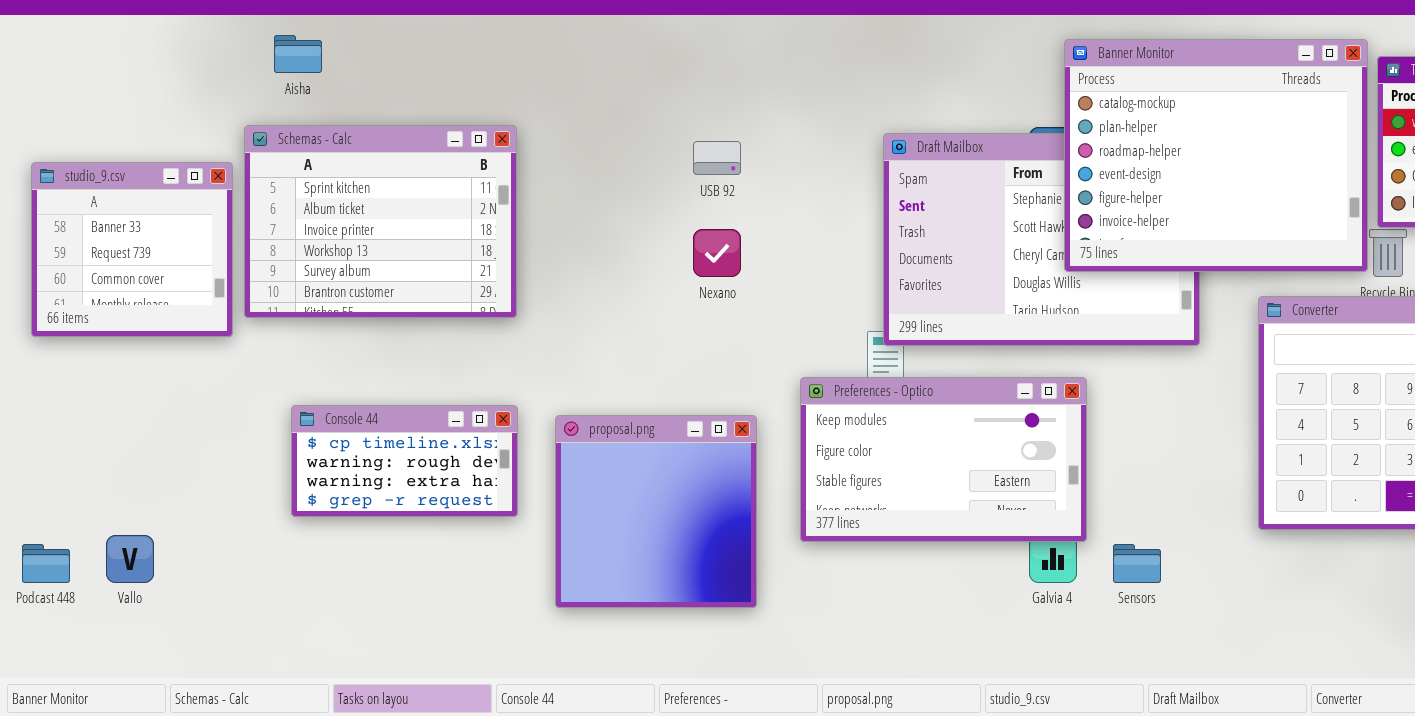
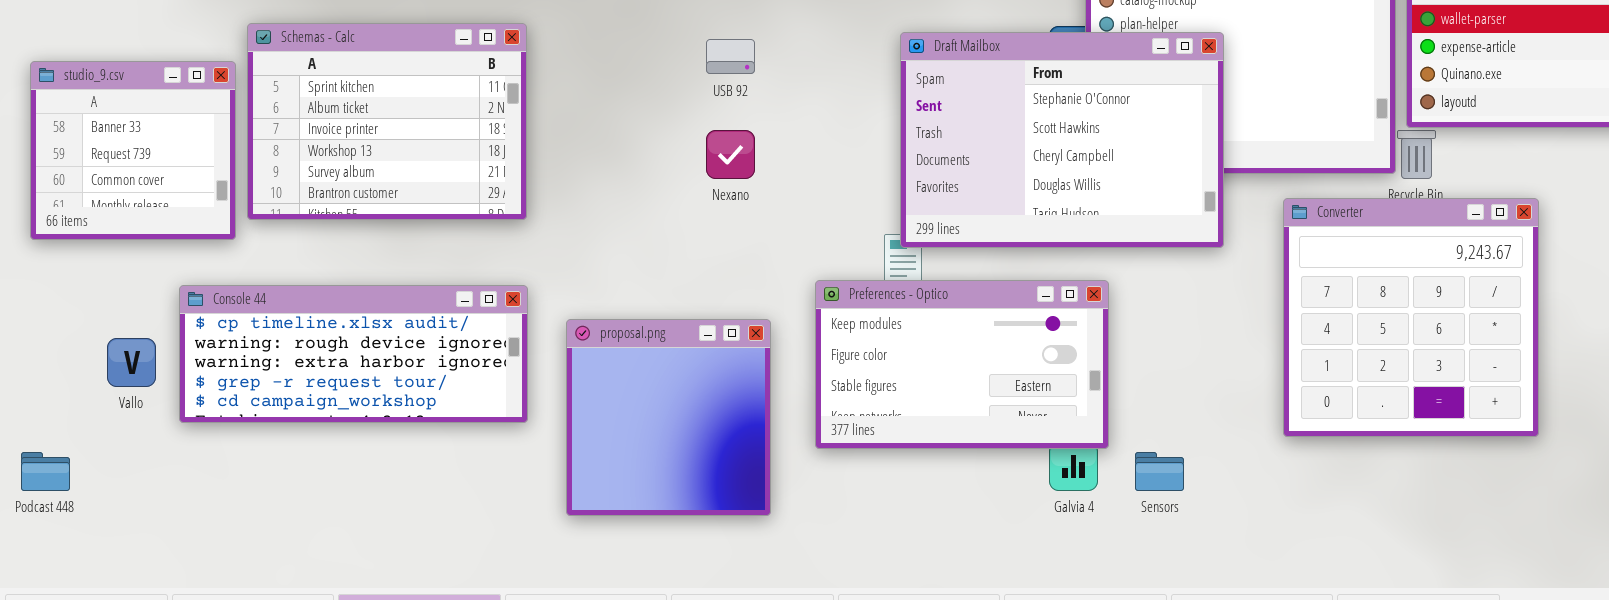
Draft Mailbox: [883,133,1200,346] -> [900,32,1224,248], raised
Console 44: [291,405,518,517] -> [179,285,528,423], resized
Vallo: [106,535,154,583] -> [107,338,156,387], moved

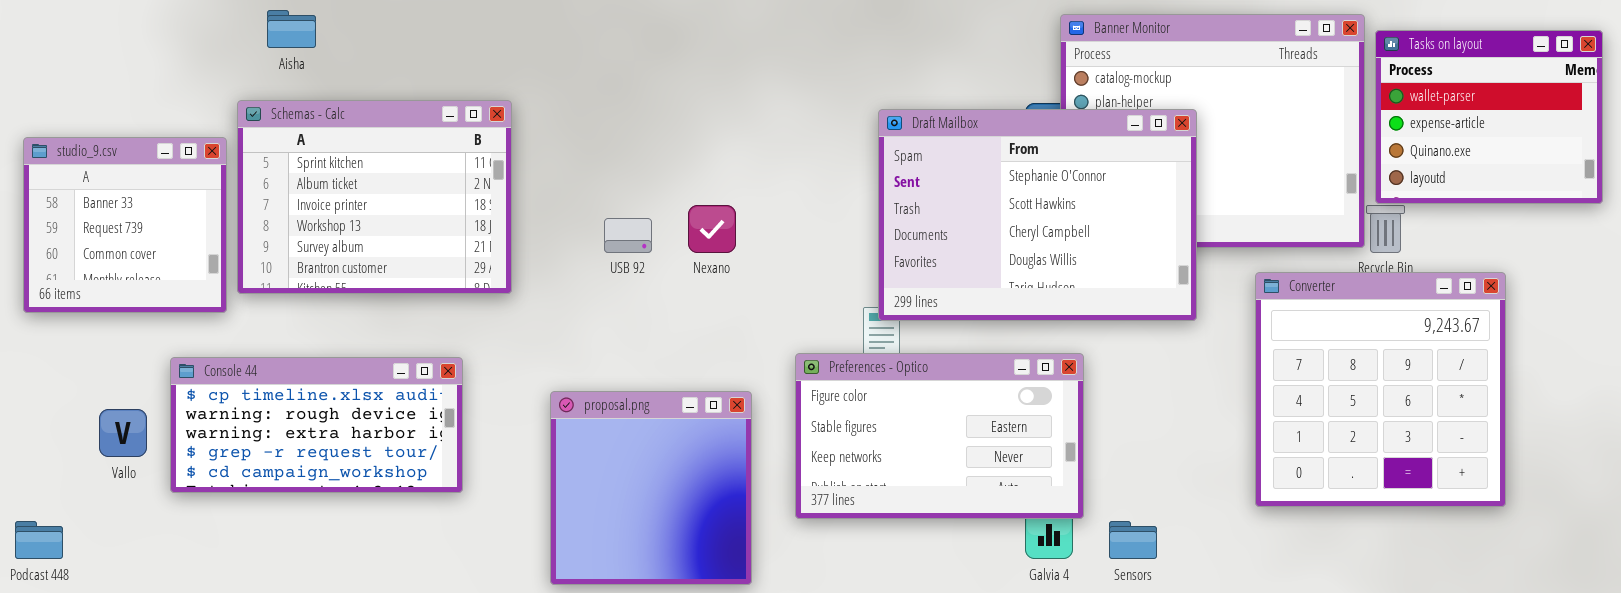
USB 92: [706,39,755,74] -> [604,218,652,253], moved
Preferences - Optico: [815,280,1109,449] -> [795,353,1084,519], scrolled down 1 row
Console 44: [179,285,528,423] -> [170,357,463,493], resized

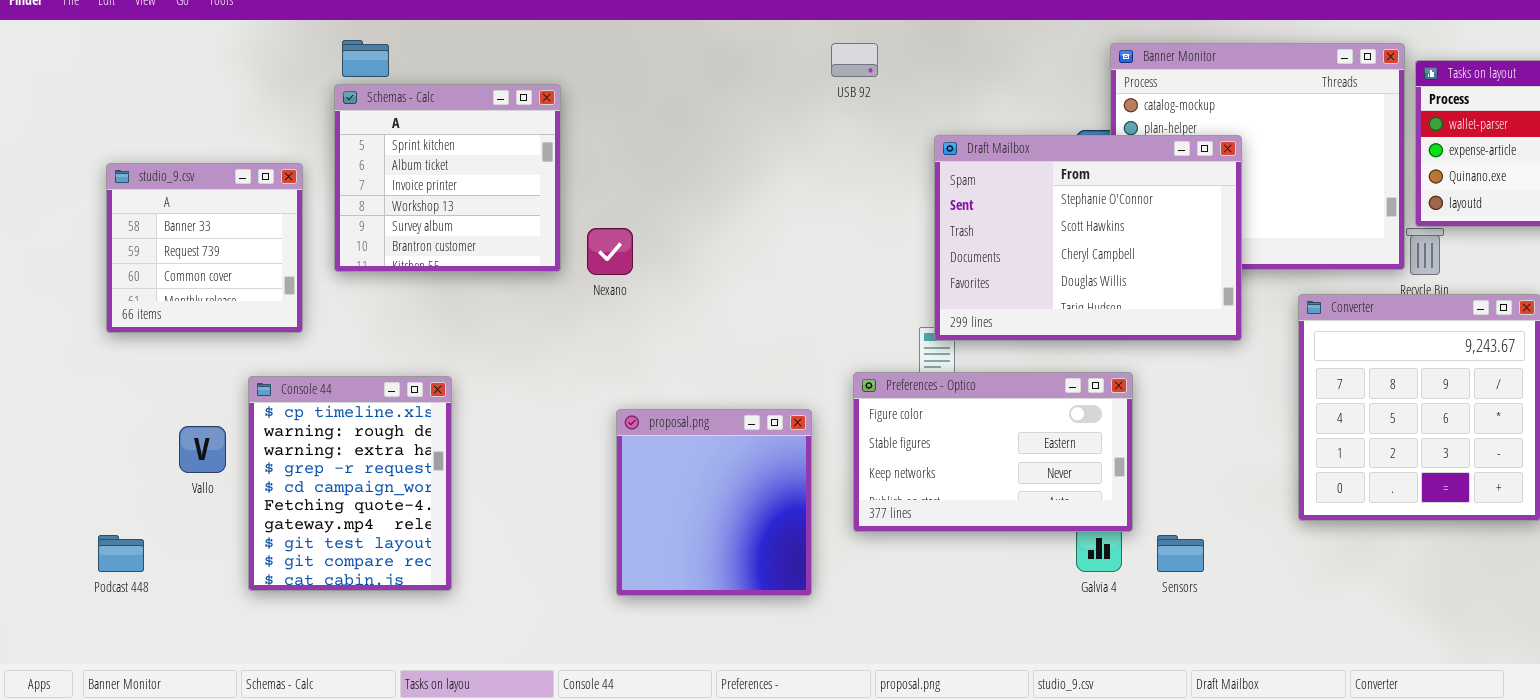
Schemas - Calc: [237,100,512,294] -> [334,84,561,272], moved, resized
Nexano: [688,205,736,253] -> [587,228,633,275], moved
USB 92: [604,218,652,253] -> [831,43,878,77], moved
Console 44: [170,357,463,493] -> [248,376,452,591], resized

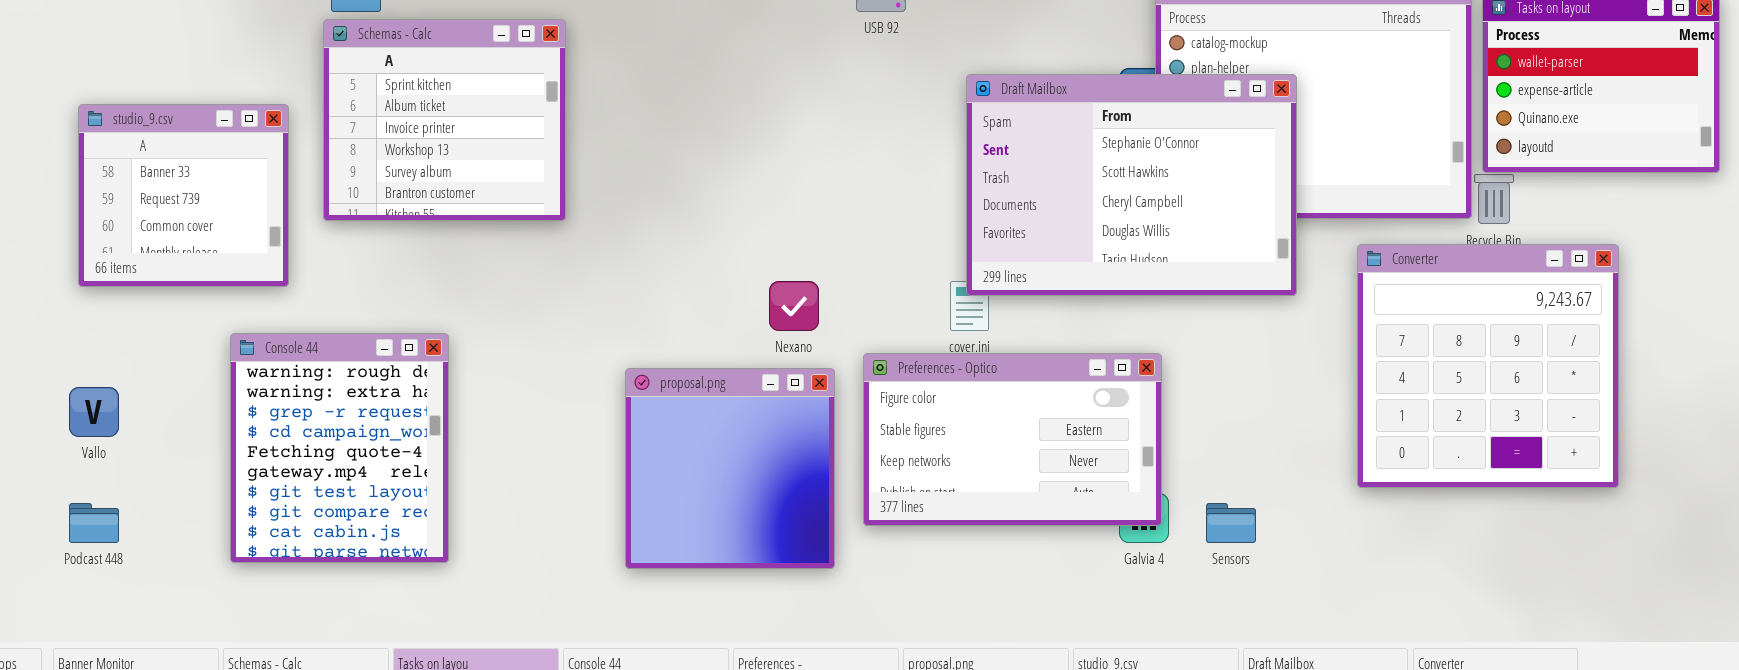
Nexano: [587,228,633,275] -> [769,281,819,331], moved
Preferences - Optico: [853,372,1133,532] -> [863,353,1162,526], moved
Console 44: [248,376,452,591] -> [230,333,449,563], scrolled down 1 row
Vallo: [179,426,226,473] -> [69,387,119,437], moved

